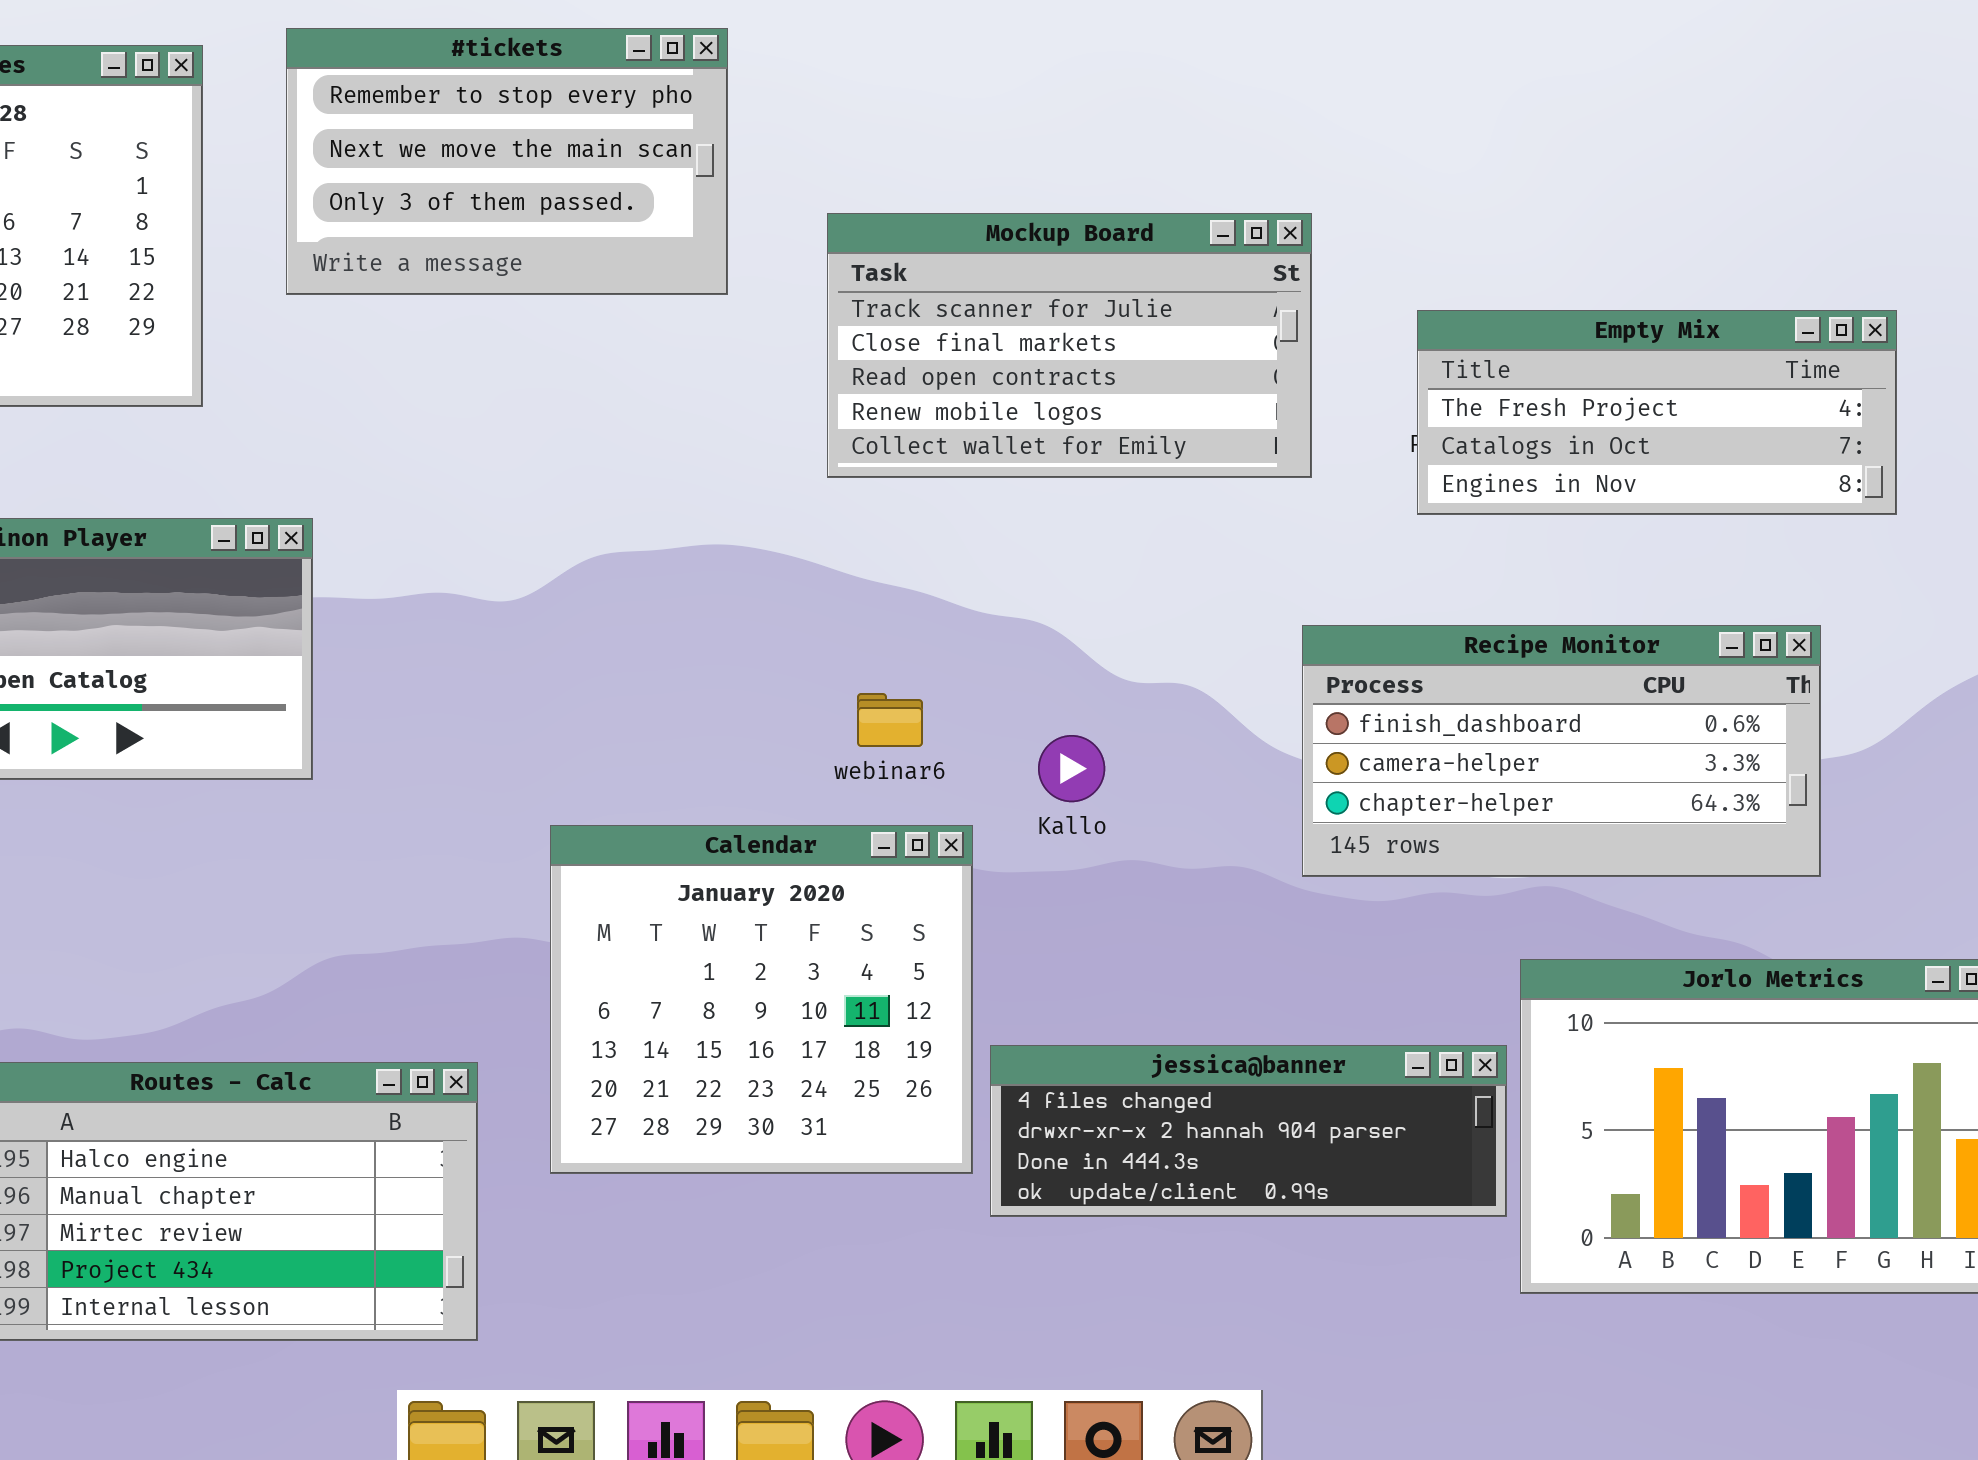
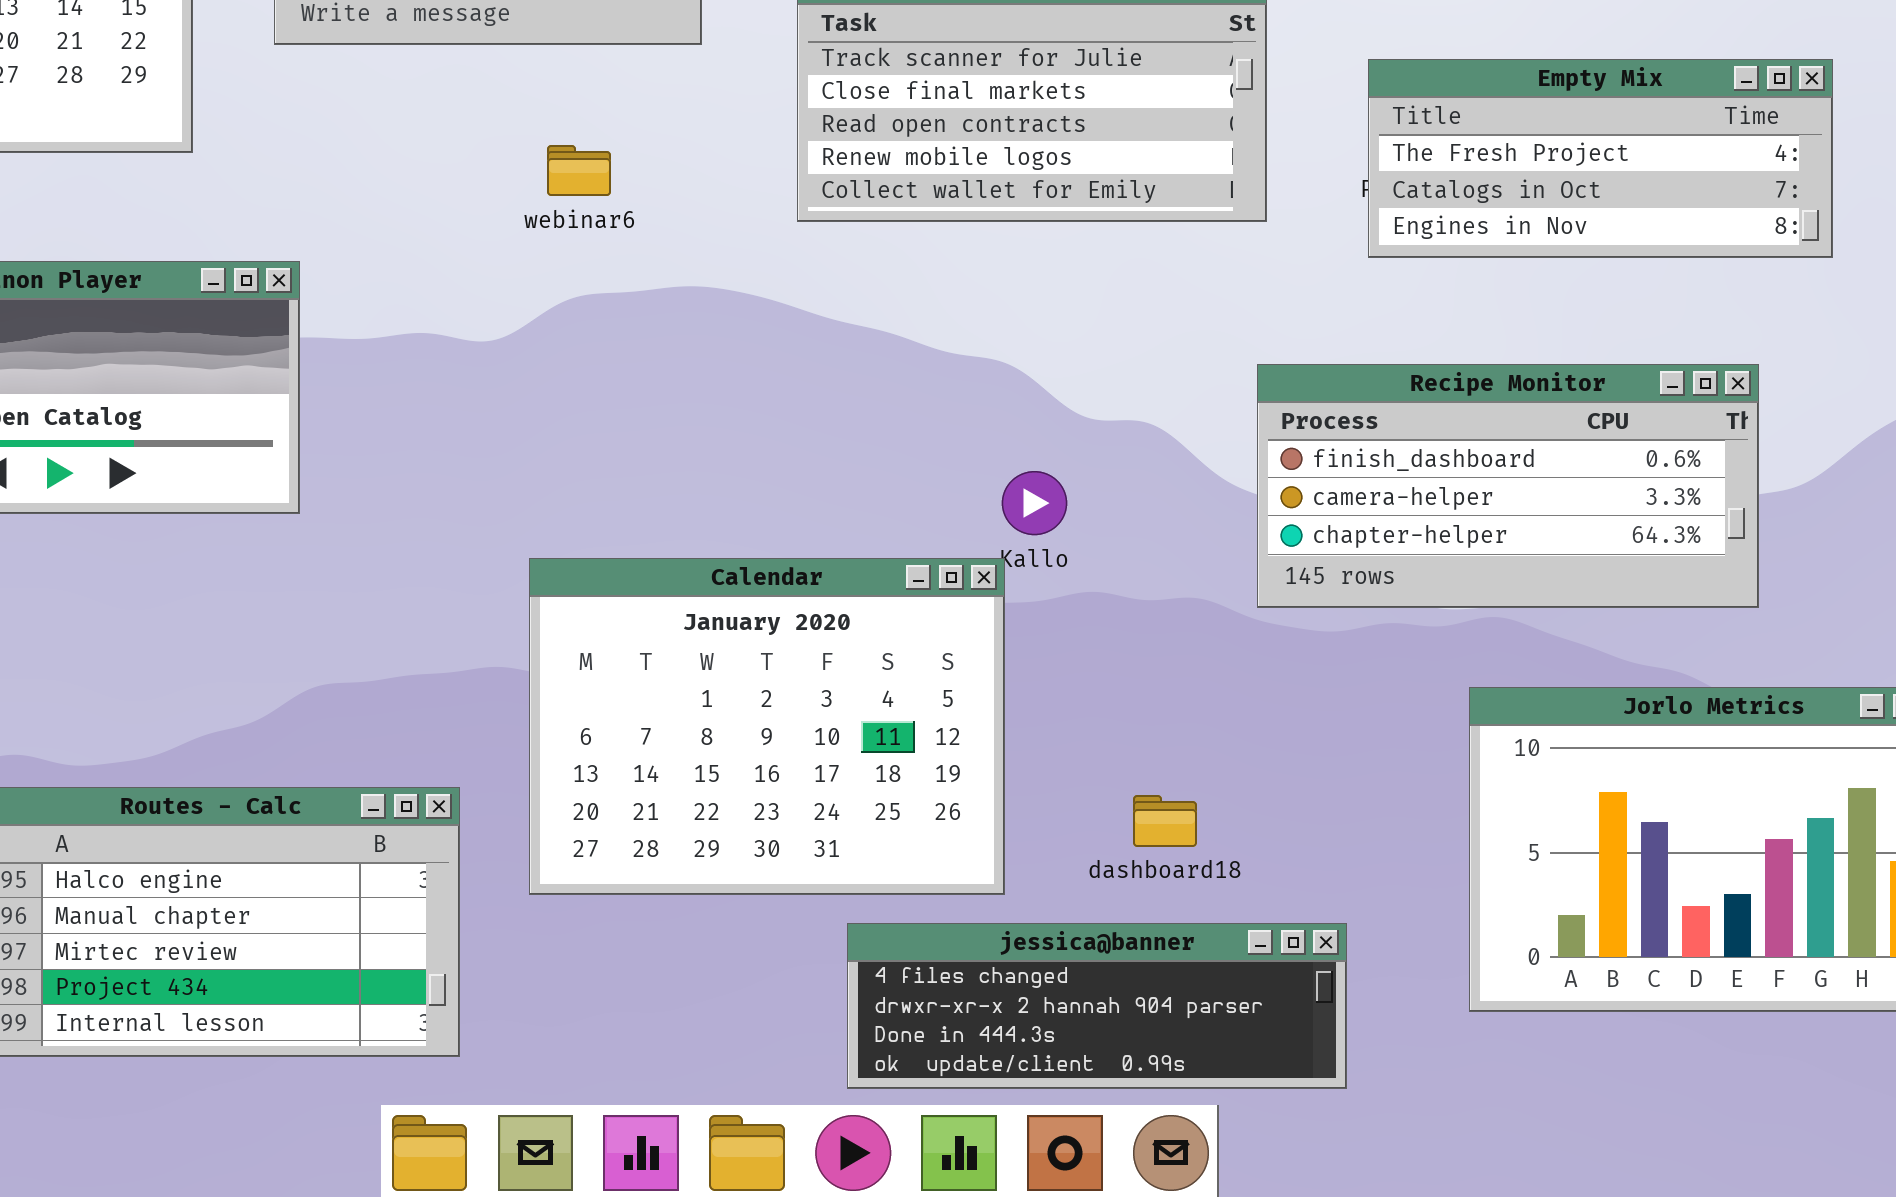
webinar6: [857,693,923,747] -> [547,145,611,196], moved
Calendar: [550,825,973,1174] -> [529,558,1005,895], resized
jessica@banner: [990,1045,1507,1217] -> [847,923,1347,1089], moved

